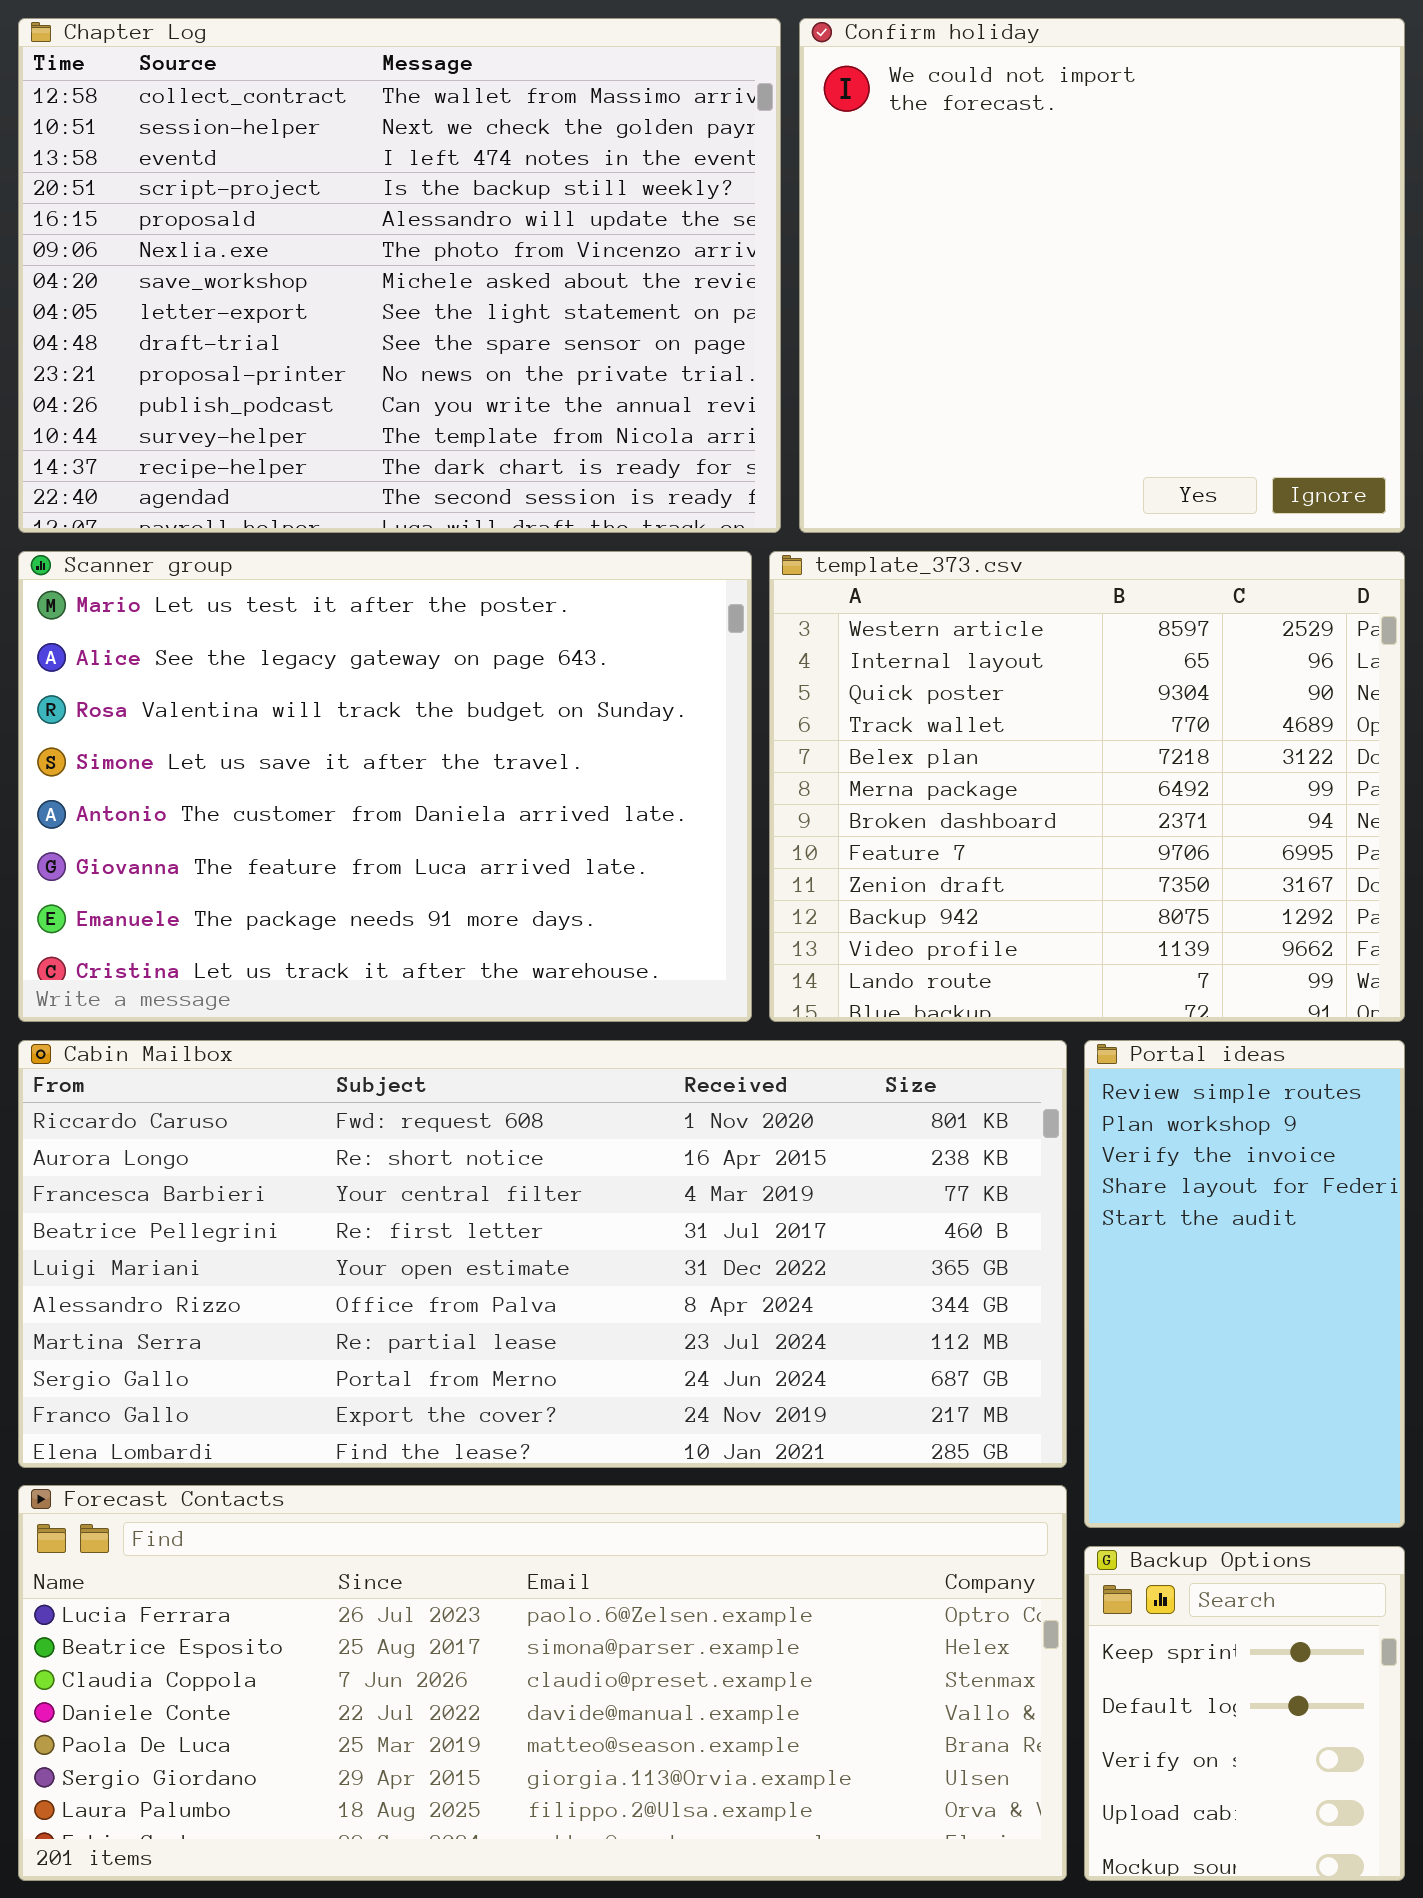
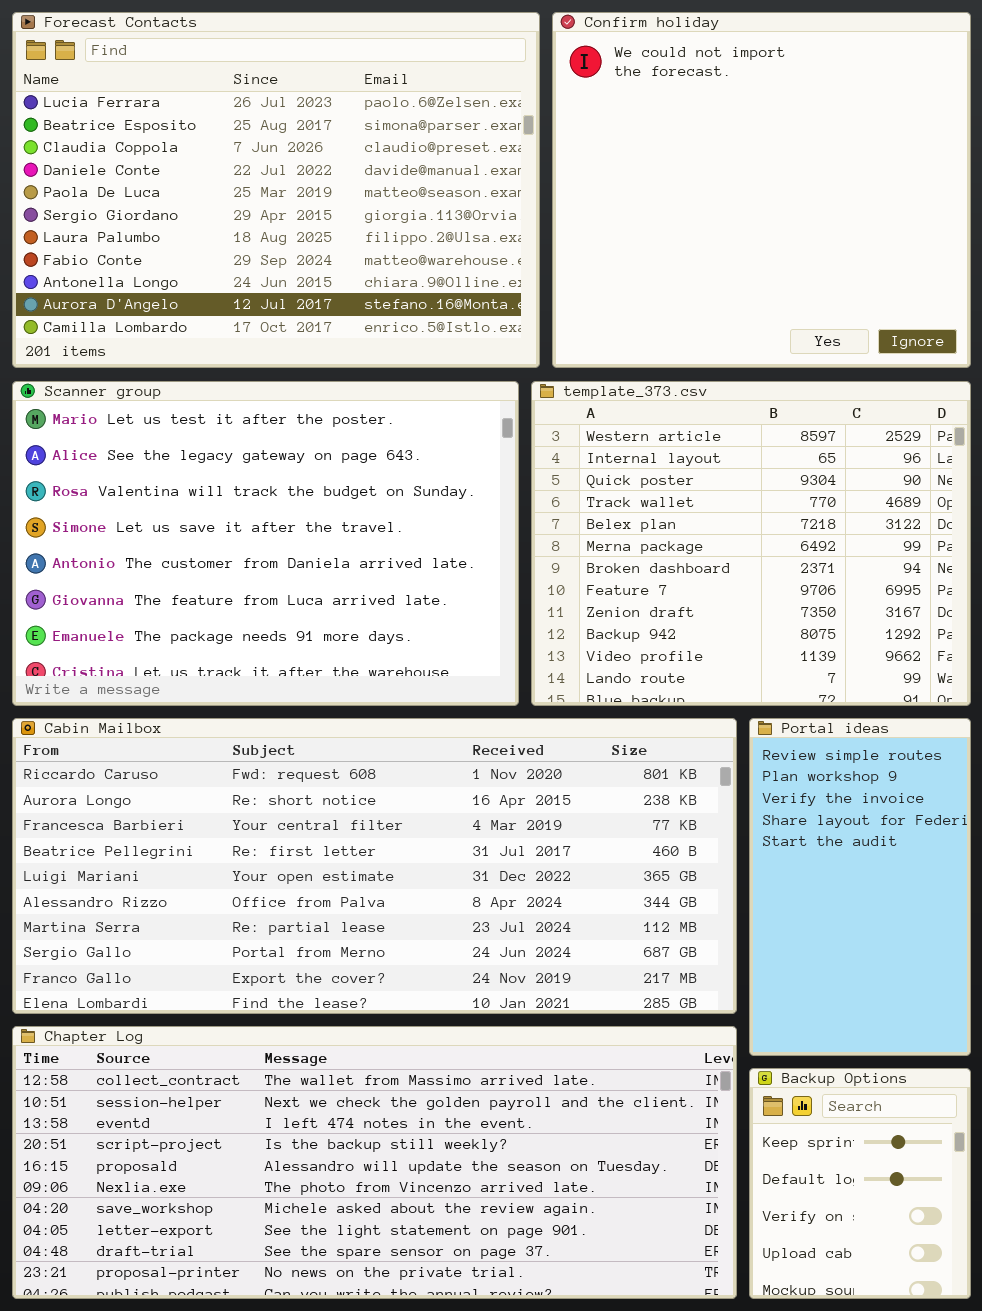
Chapter Log: [18,18,781,533] -> [12,1026,737,1299], moved, resized
Forecast Contacts: [18,1485,1067,1881] -> [12,12,540,368], moved, resized

